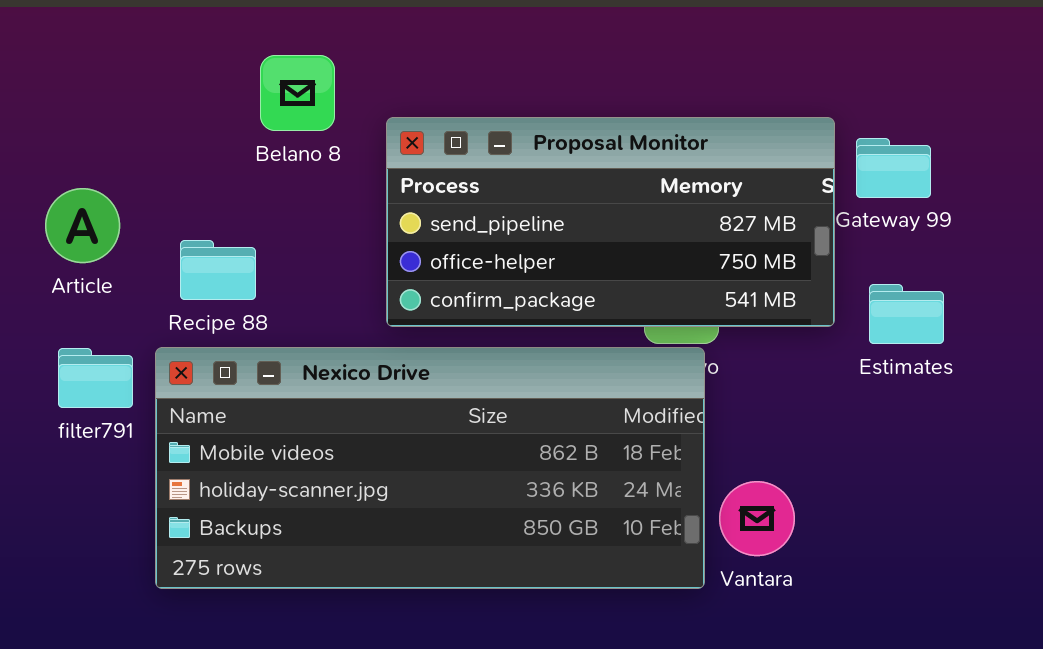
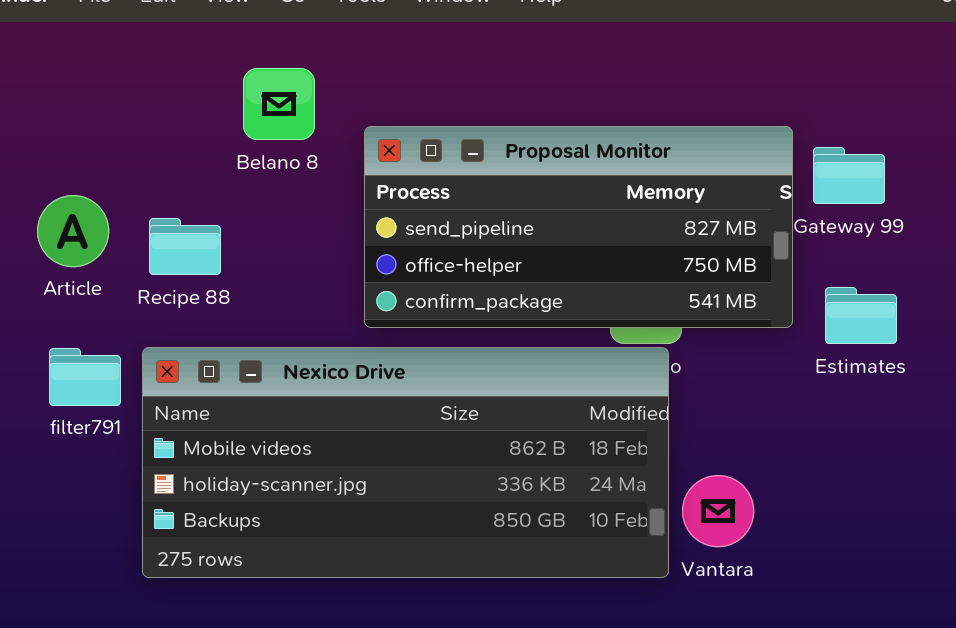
Recipe 88: [180,240,256,300] -> [149,218,221,275], moved

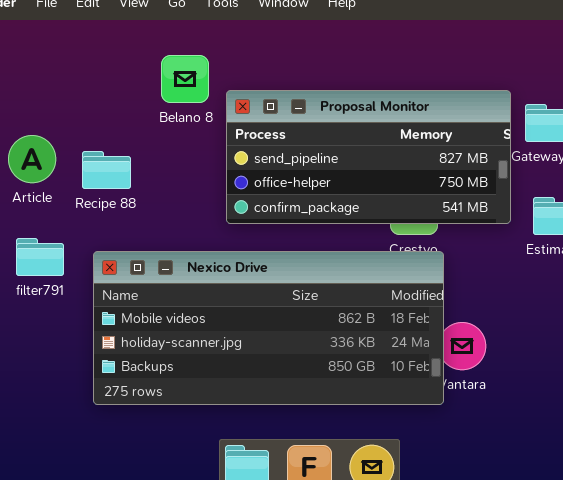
Belano 8: [243,68,315,140] -> [161,55,209,103], moved
Nexico Drive: [142,347,669,578] -> [93,251,444,405], moved

